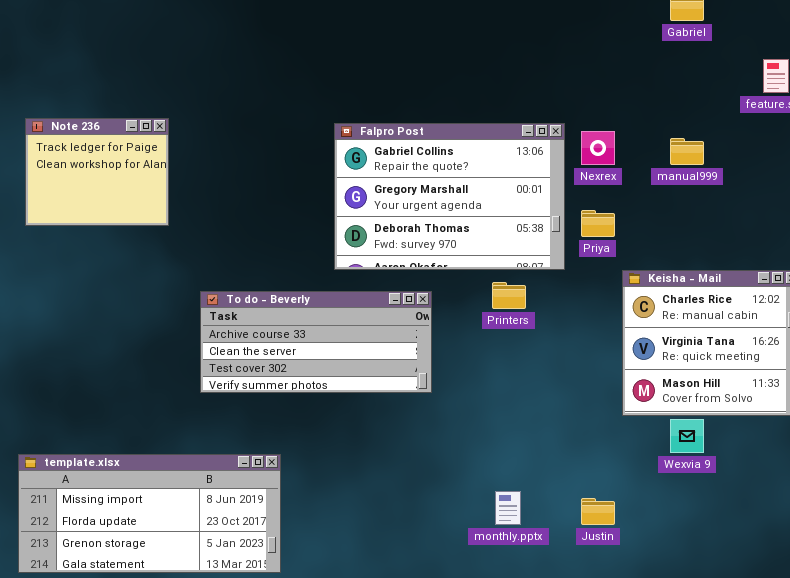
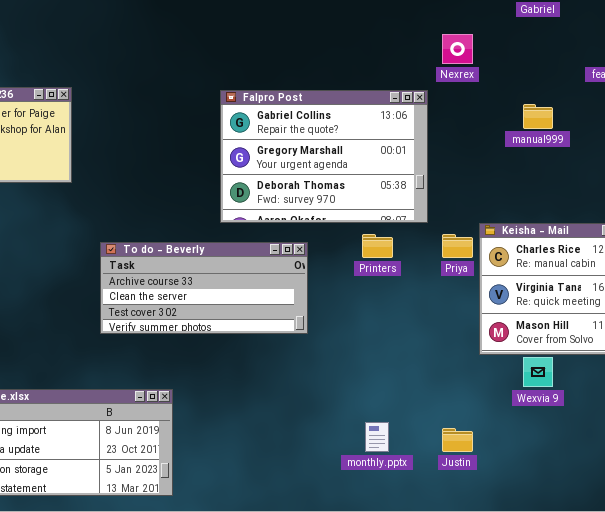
Nexrex: [581,131,615,165] -> [442,34,473,64], moved
Priya: [581,210,615,237] -> [442,234,473,258], moved

